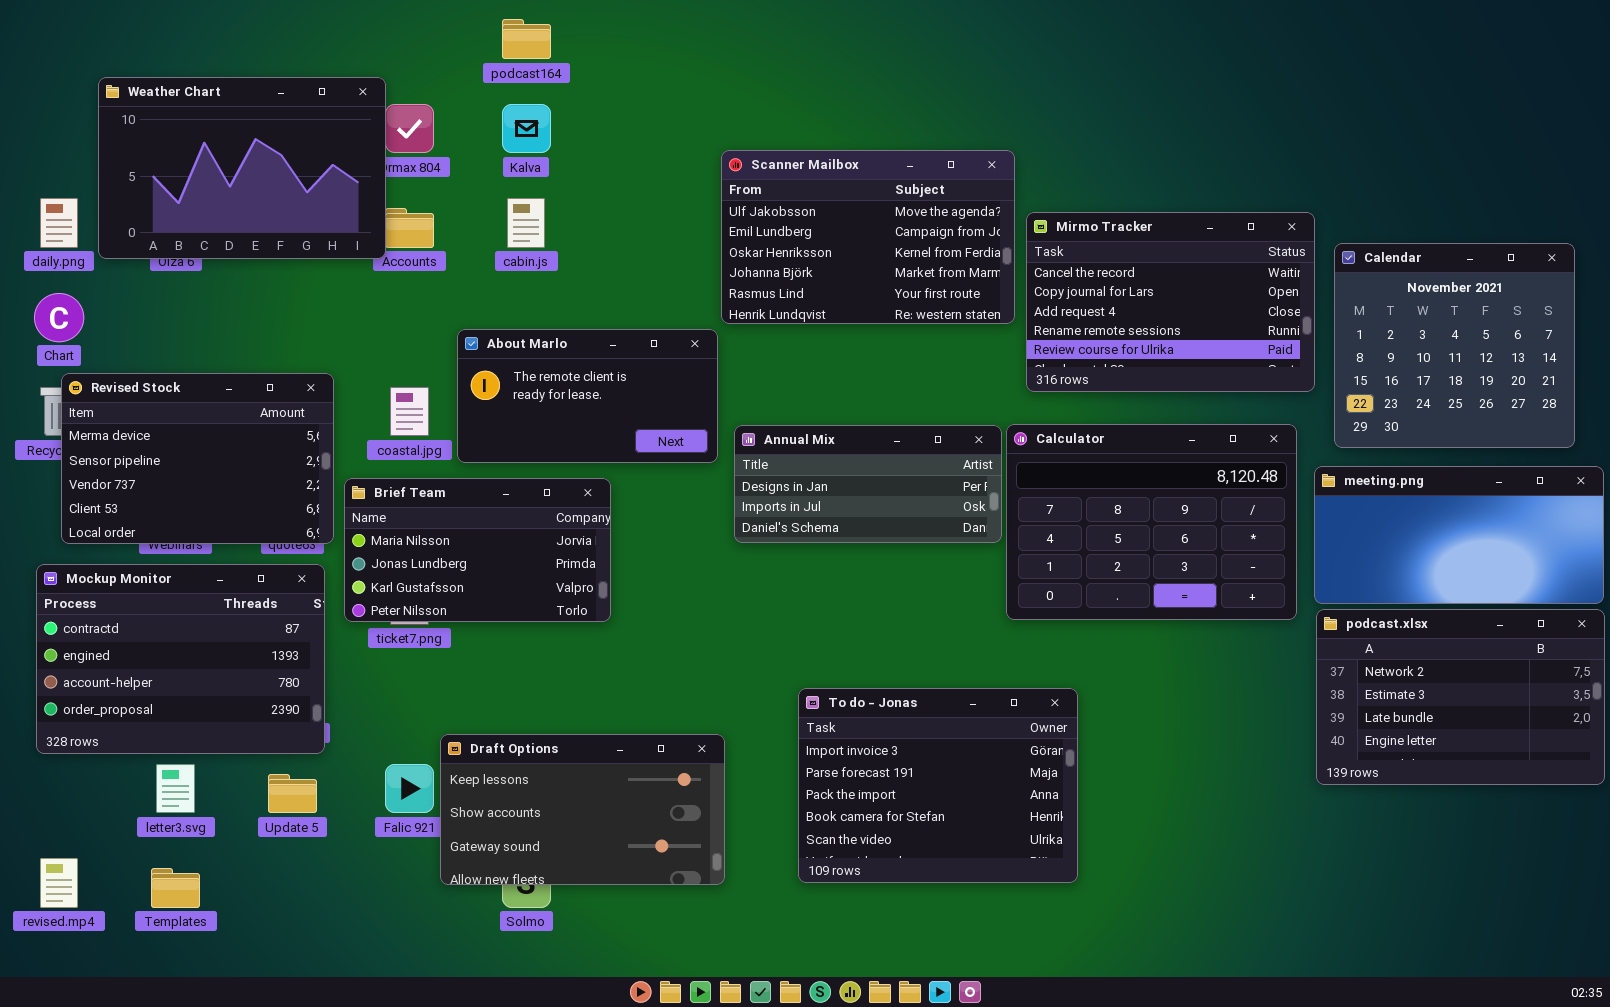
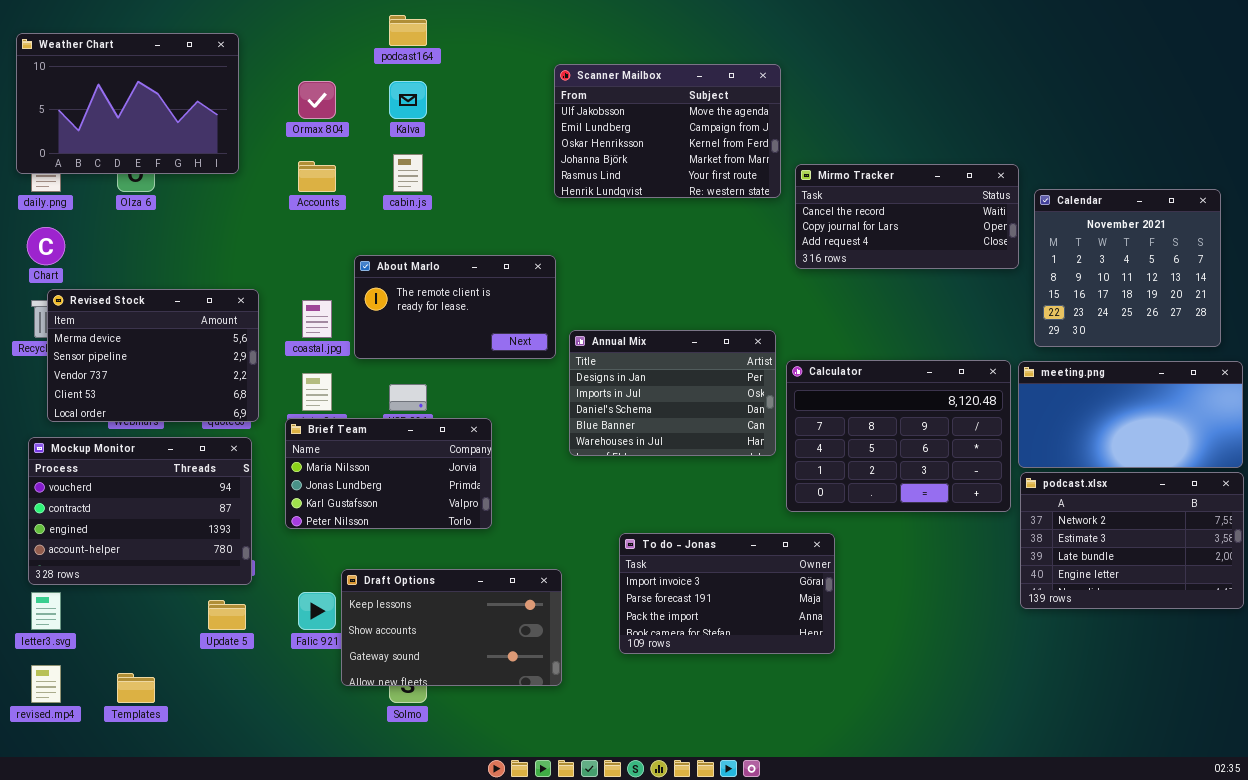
Weather Chart: [98,77,386,259] -> [16,33,239,174], moved
Scanner Mailbox: [721,150,1015,324] -> [554,64,781,198], moved
Mirmo Tracker: [1026,212,1315,392] -> [795,164,1019,269], resized
Calculator: [1006,424,1297,620] -> [786,360,1011,512], moved
Annual Mix: [734,425,1002,543] -> [569,330,776,456], resized
Brief Team: [344,478,611,622] -> [285,418,492,529], moved
Mockup Monitor: [36,564,325,754] -> [28,437,252,585], scrolled up 1 row
To do - Jonas: [798,688,1078,883] -> [619,533,835,654], resized
letter3.svg: [156,764,195,813] -> [31,592,61,630], moved

